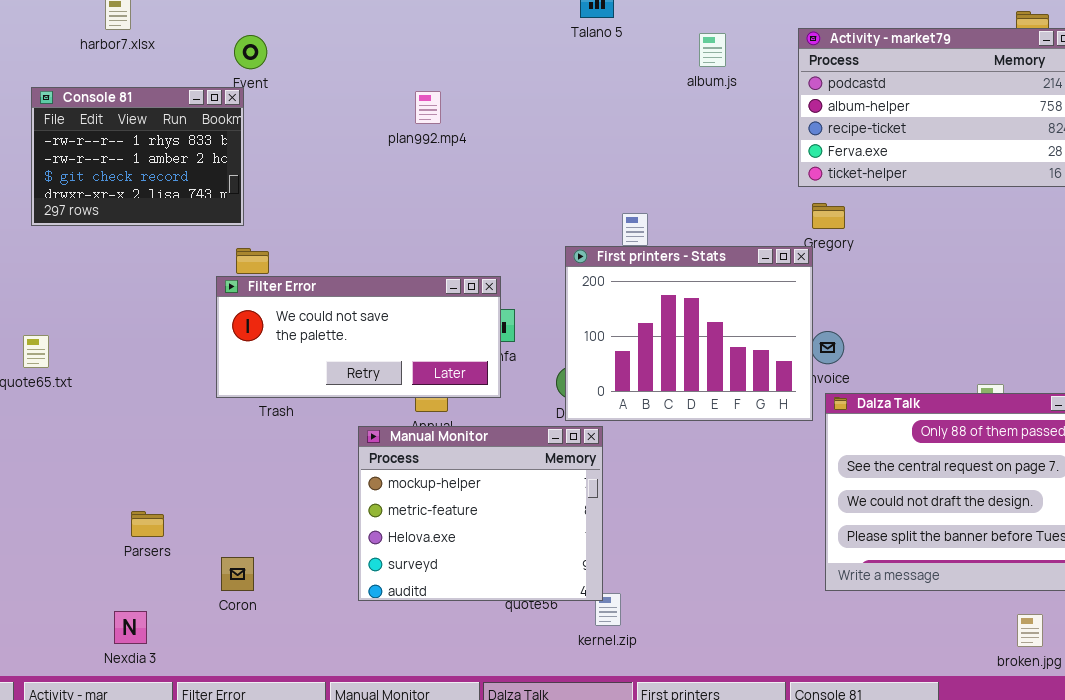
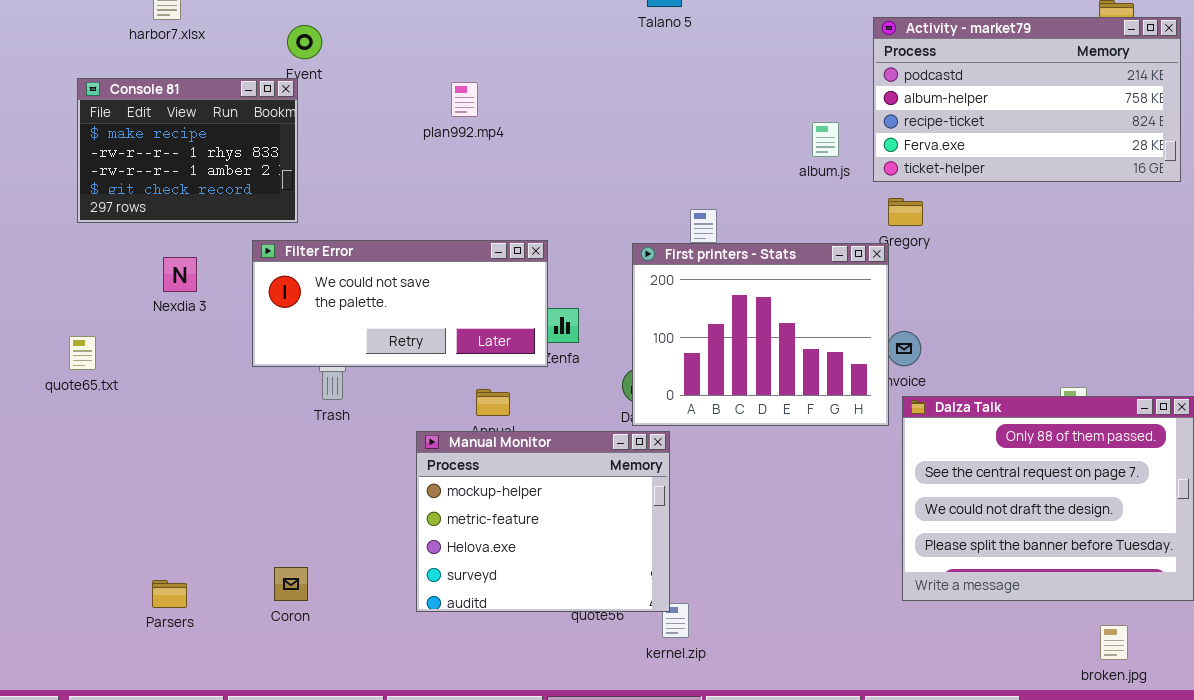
album.js: [699,33,726,67] -> [812,122,839,157], moved
Console 81: [31,87,244,226] -> [77,78,298,223], scrolled up 1 row
plan992.mp4: [415,91,441,124] -> [451,82,478,117], moved
Filter Error: [216,276,501,398] -> [252,240,548,367], moved
Parsers: [131,511,164,537] -> [152,580,187,608], moved
Nexdia 3: [114,611,147,644] -> [163,257,197,292], moved

